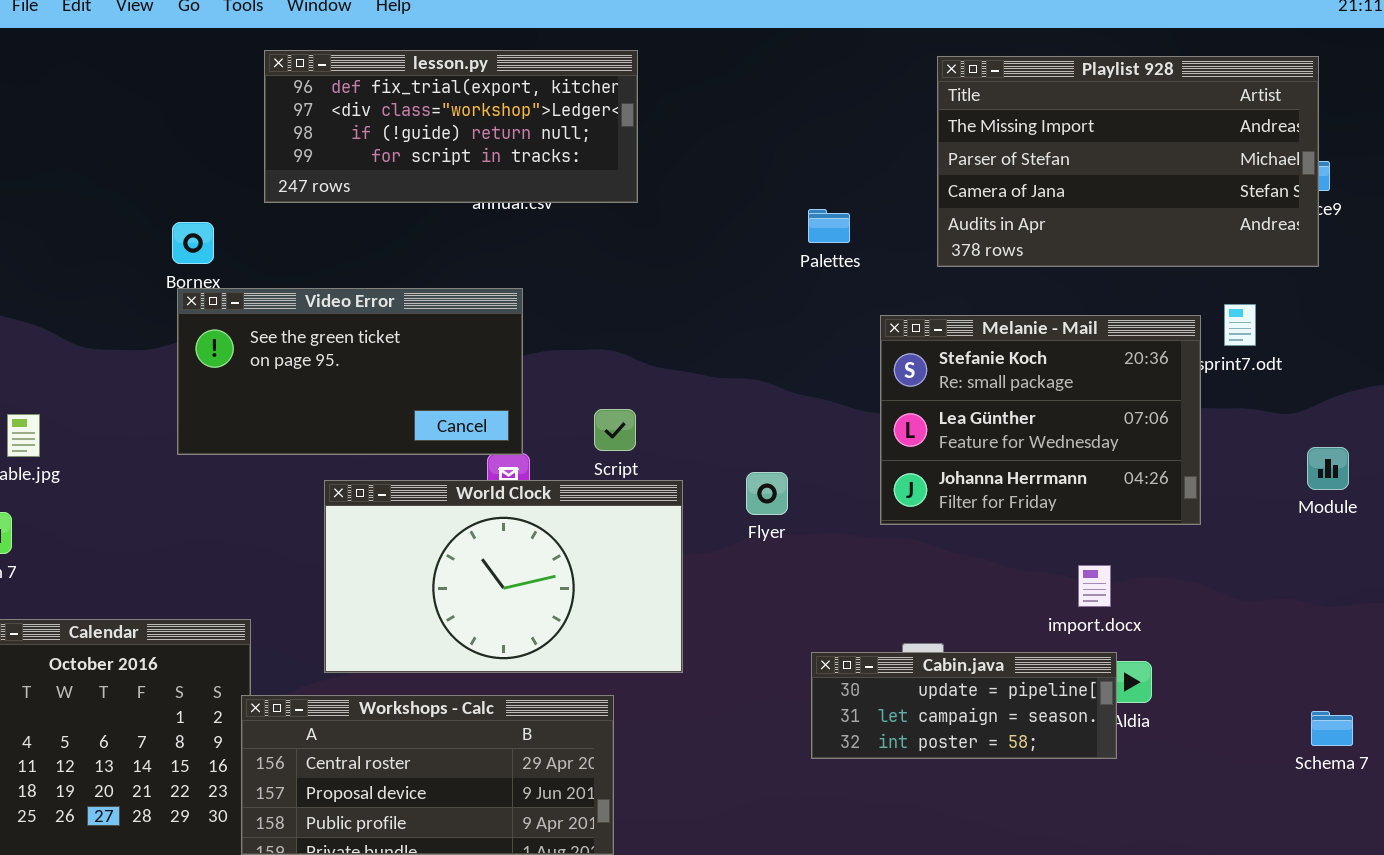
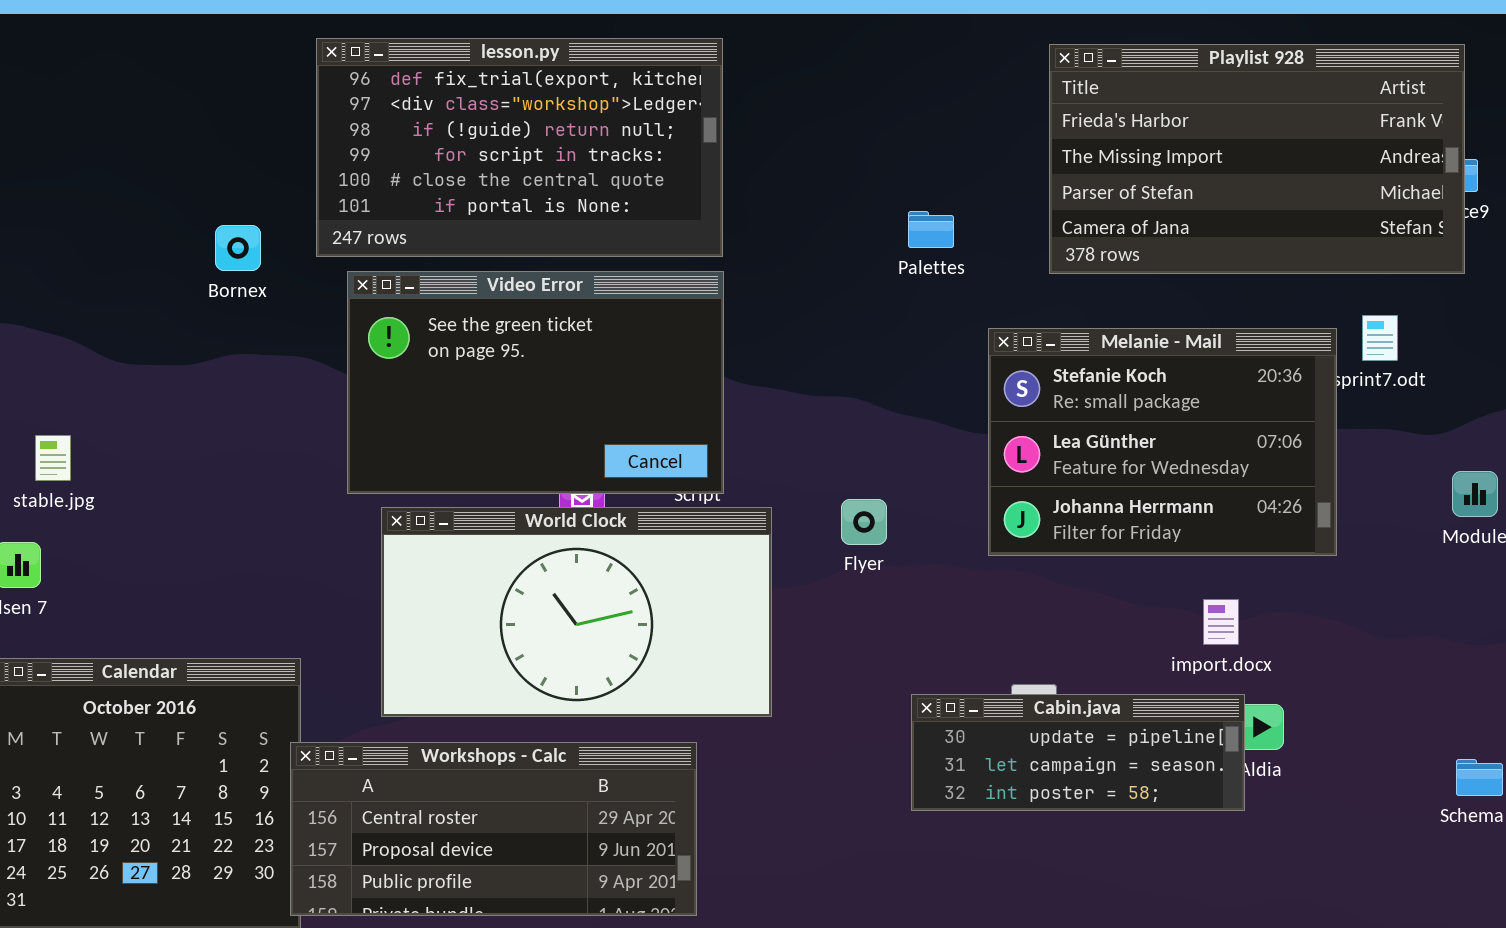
lesson.py: [264,50,638,203] -> [316,38,723,257], resized
Playlist 928: [937,56,1319,267] -> [1049,44,1465,274], scrolled up 1 row
Video Error: [177,288,523,455] -> [347,271,724,494], moved, resized

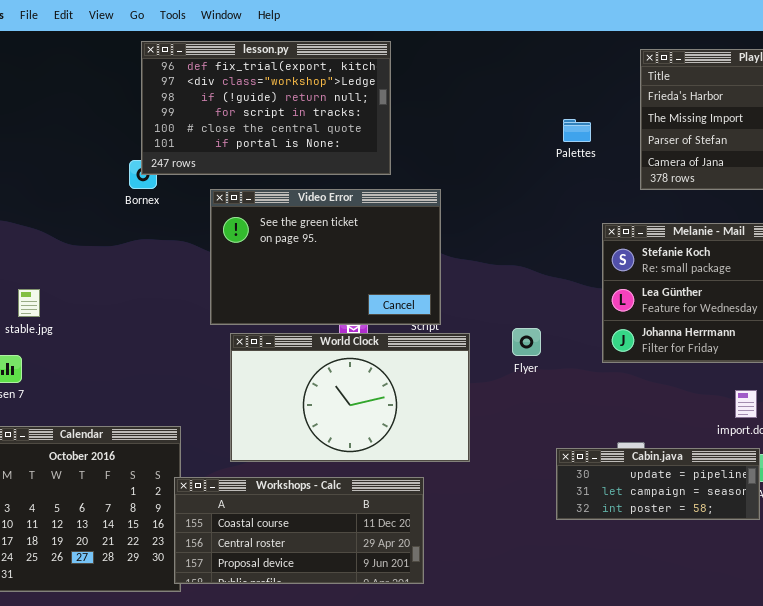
lesson.py: [316,38,723,257] -> [141,41,391,175], moved
Palettes: [908,211,954,248] -> [563,119,591,142], moved
Workshops - Calc: [290,742,697,916] -> [174,477,424,584], scrolled up 1 row

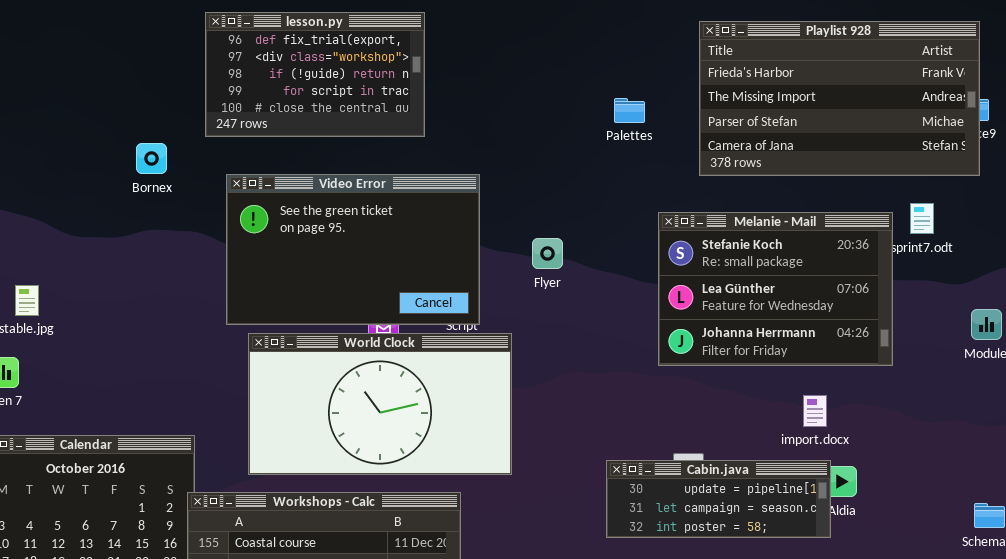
lesson.py: [141,41,391,175] -> [205,12,425,137], resized
Flyer: [512,328,541,356] -> [532,238,563,269], moved

